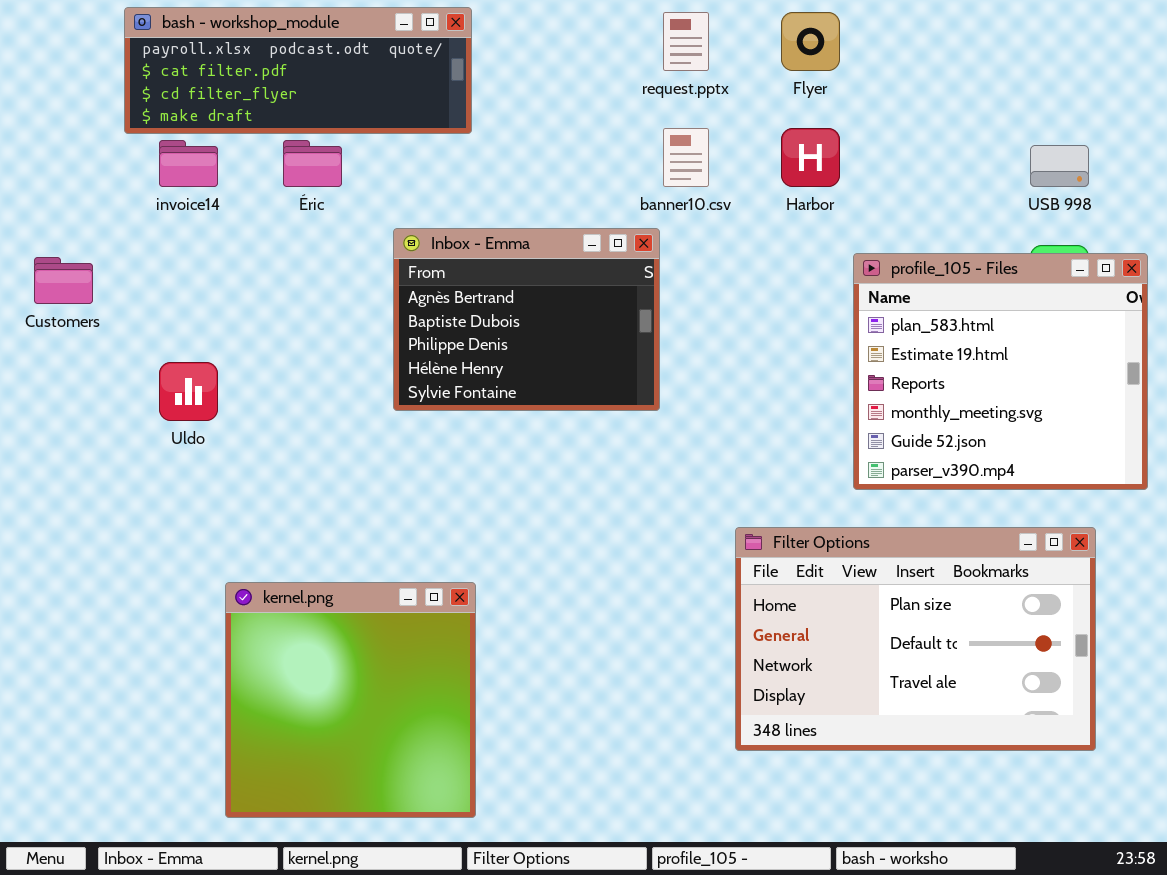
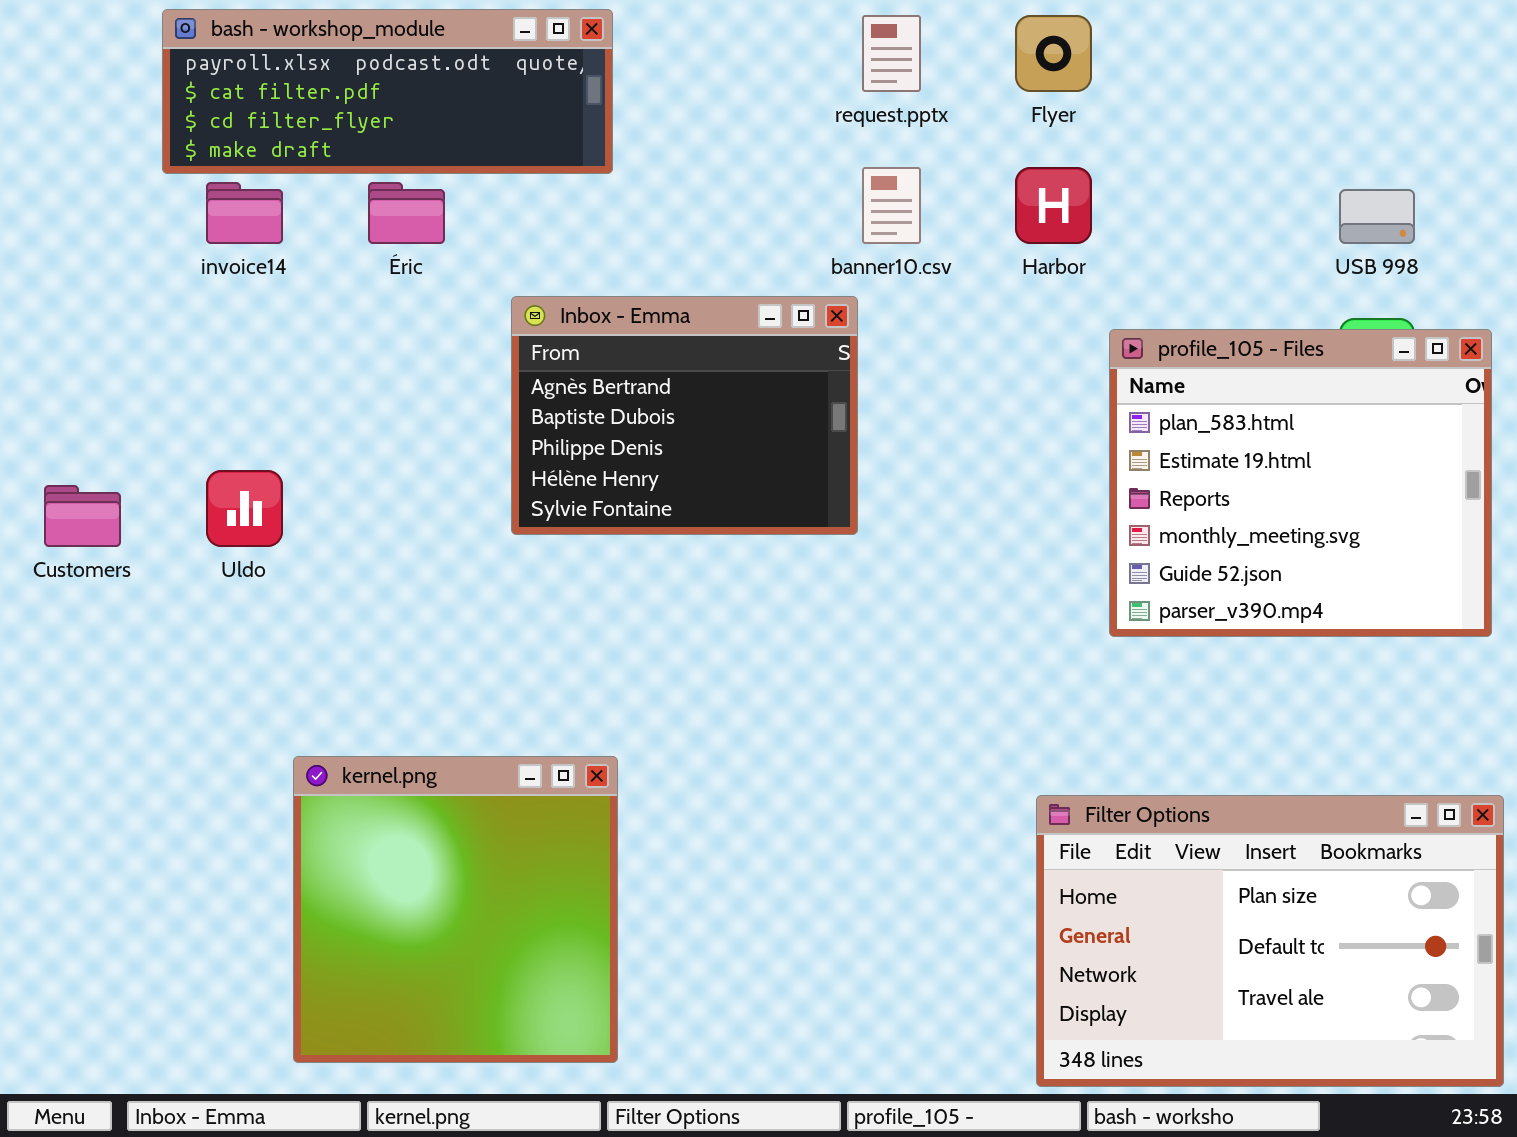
Customers: [34,257,93,304] -> [44,485,121,547], moved
Filter Options: [735,527,1096,751] -> [1036,795,1504,1087], moved

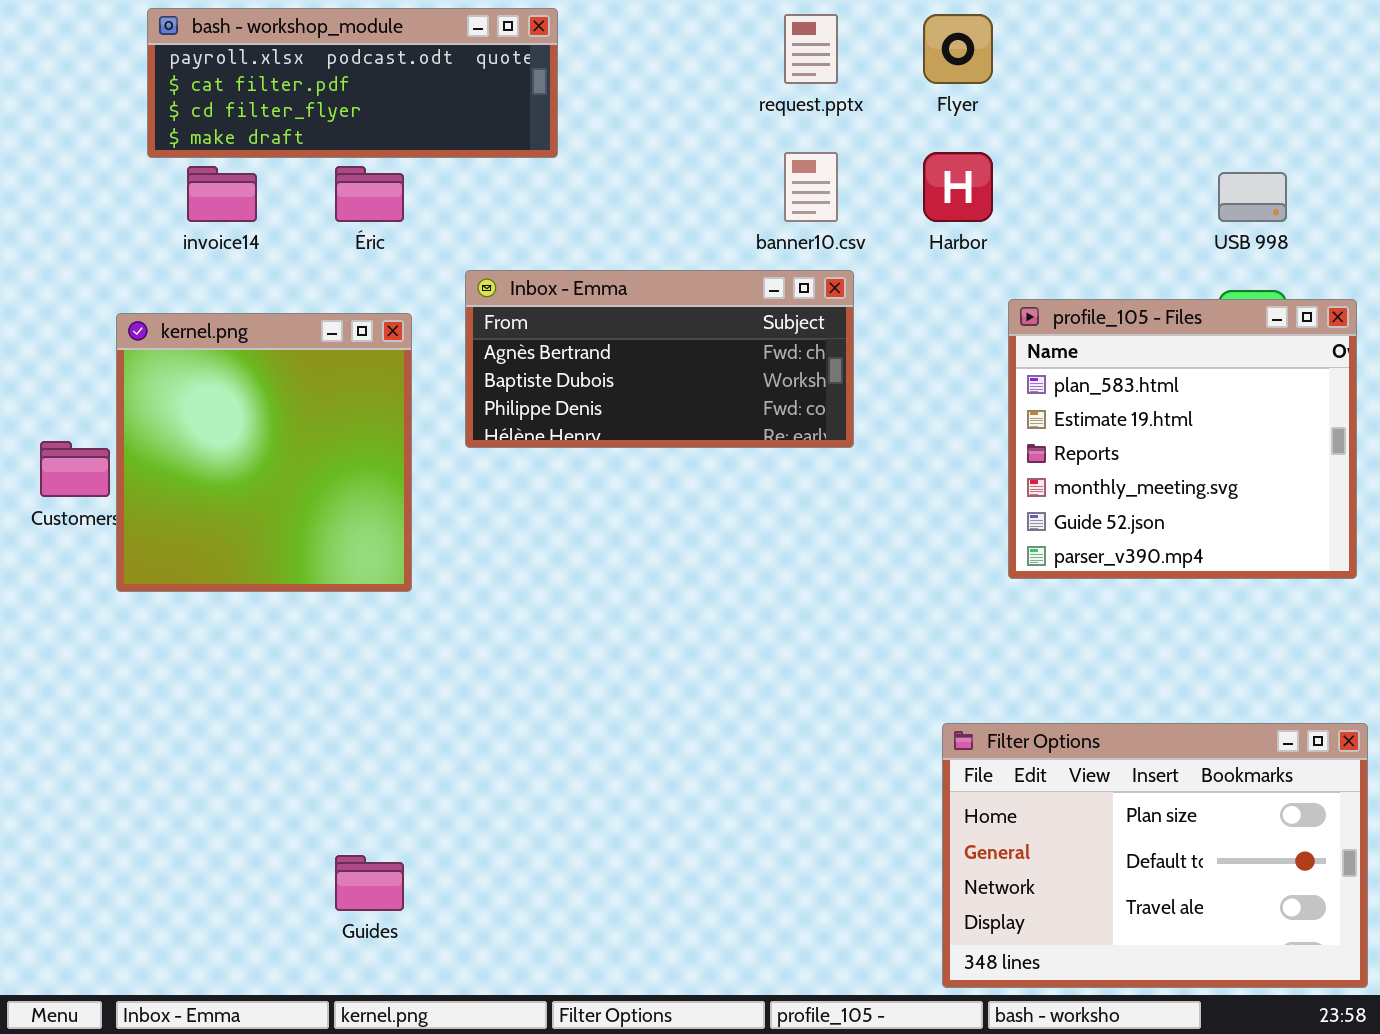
Inbox - Emma: [511,296,858,535] -> [465,270,854,448], resized
kernel.png: [293,756,618,1063] -> [116,313,412,592], moved

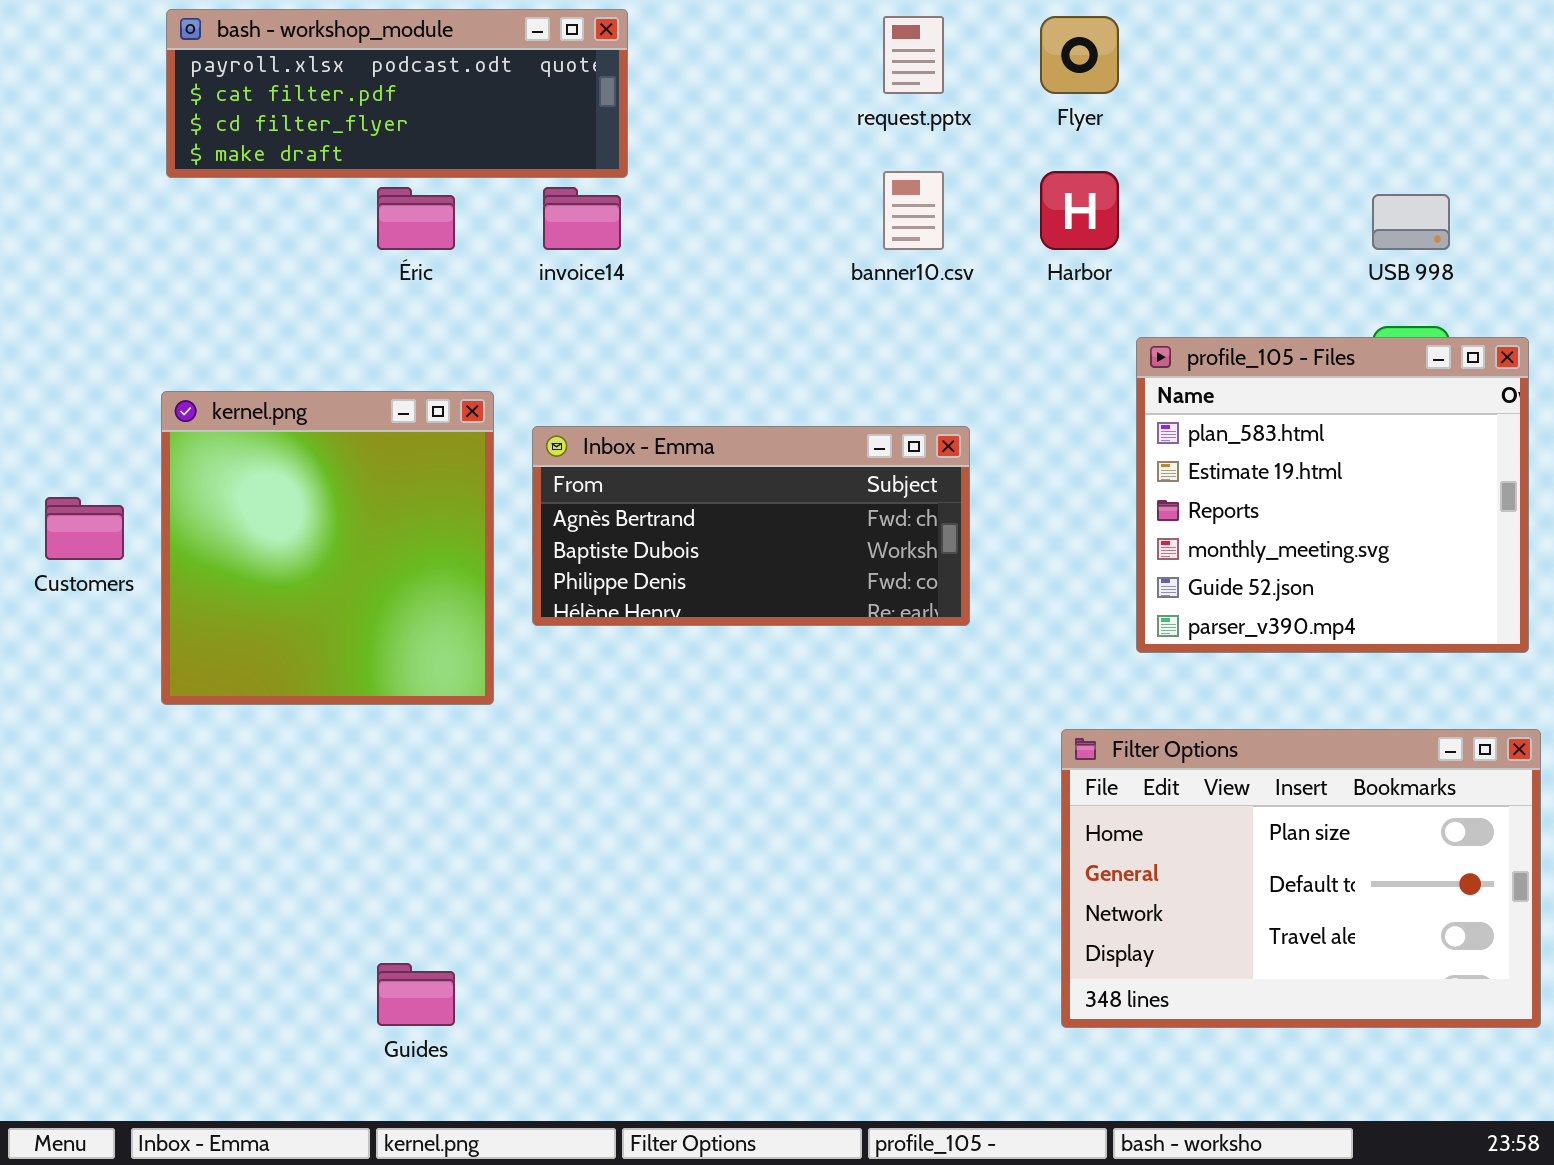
invoice14: [187,166,257,222] -> [543,187,621,250], moved
Inbox - Emma: [465,270,854,448] -> [532,426,970,626], moved
kernel.png: [116,313,412,592] -> [161,391,494,705], moved
Filter Options: [942,723,1368,988] -> [1061,729,1541,1028], moved

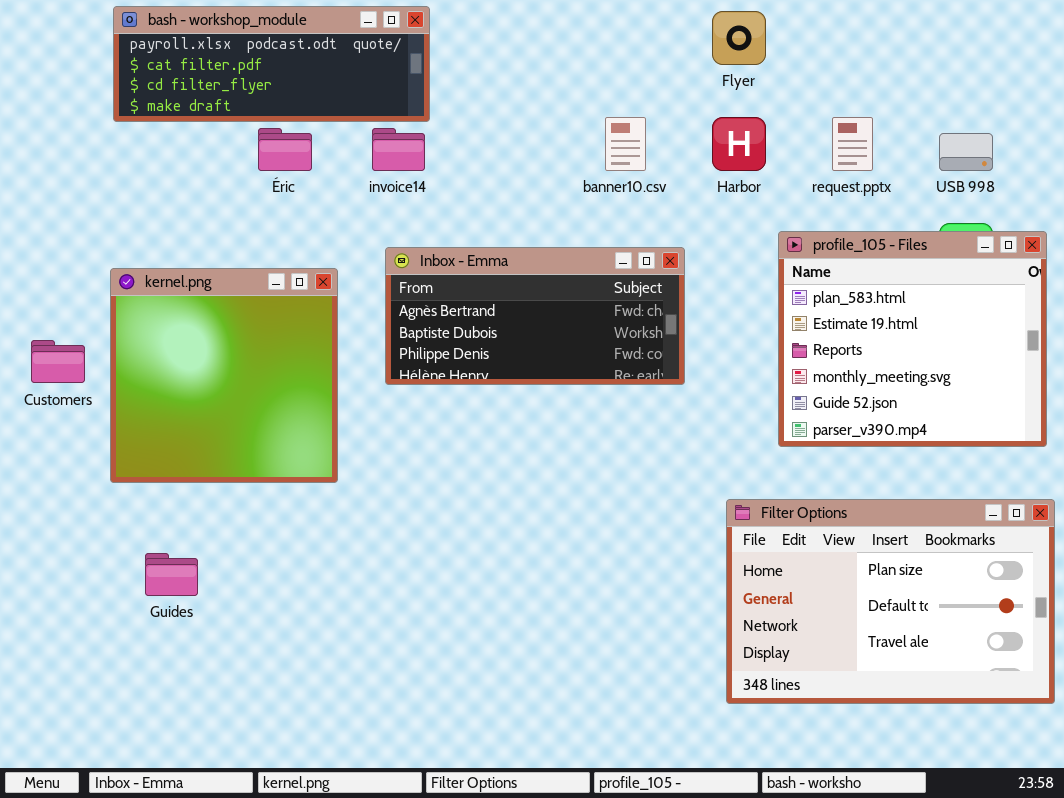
request.pptx: [883,16,944,94] -> [832,117,873,171], moved
Inbox - Emma: [532,426,970,626] -> [385,247,685,385], moved
Guides: [377,963,455,1026] -> [145,553,198,596], moved

